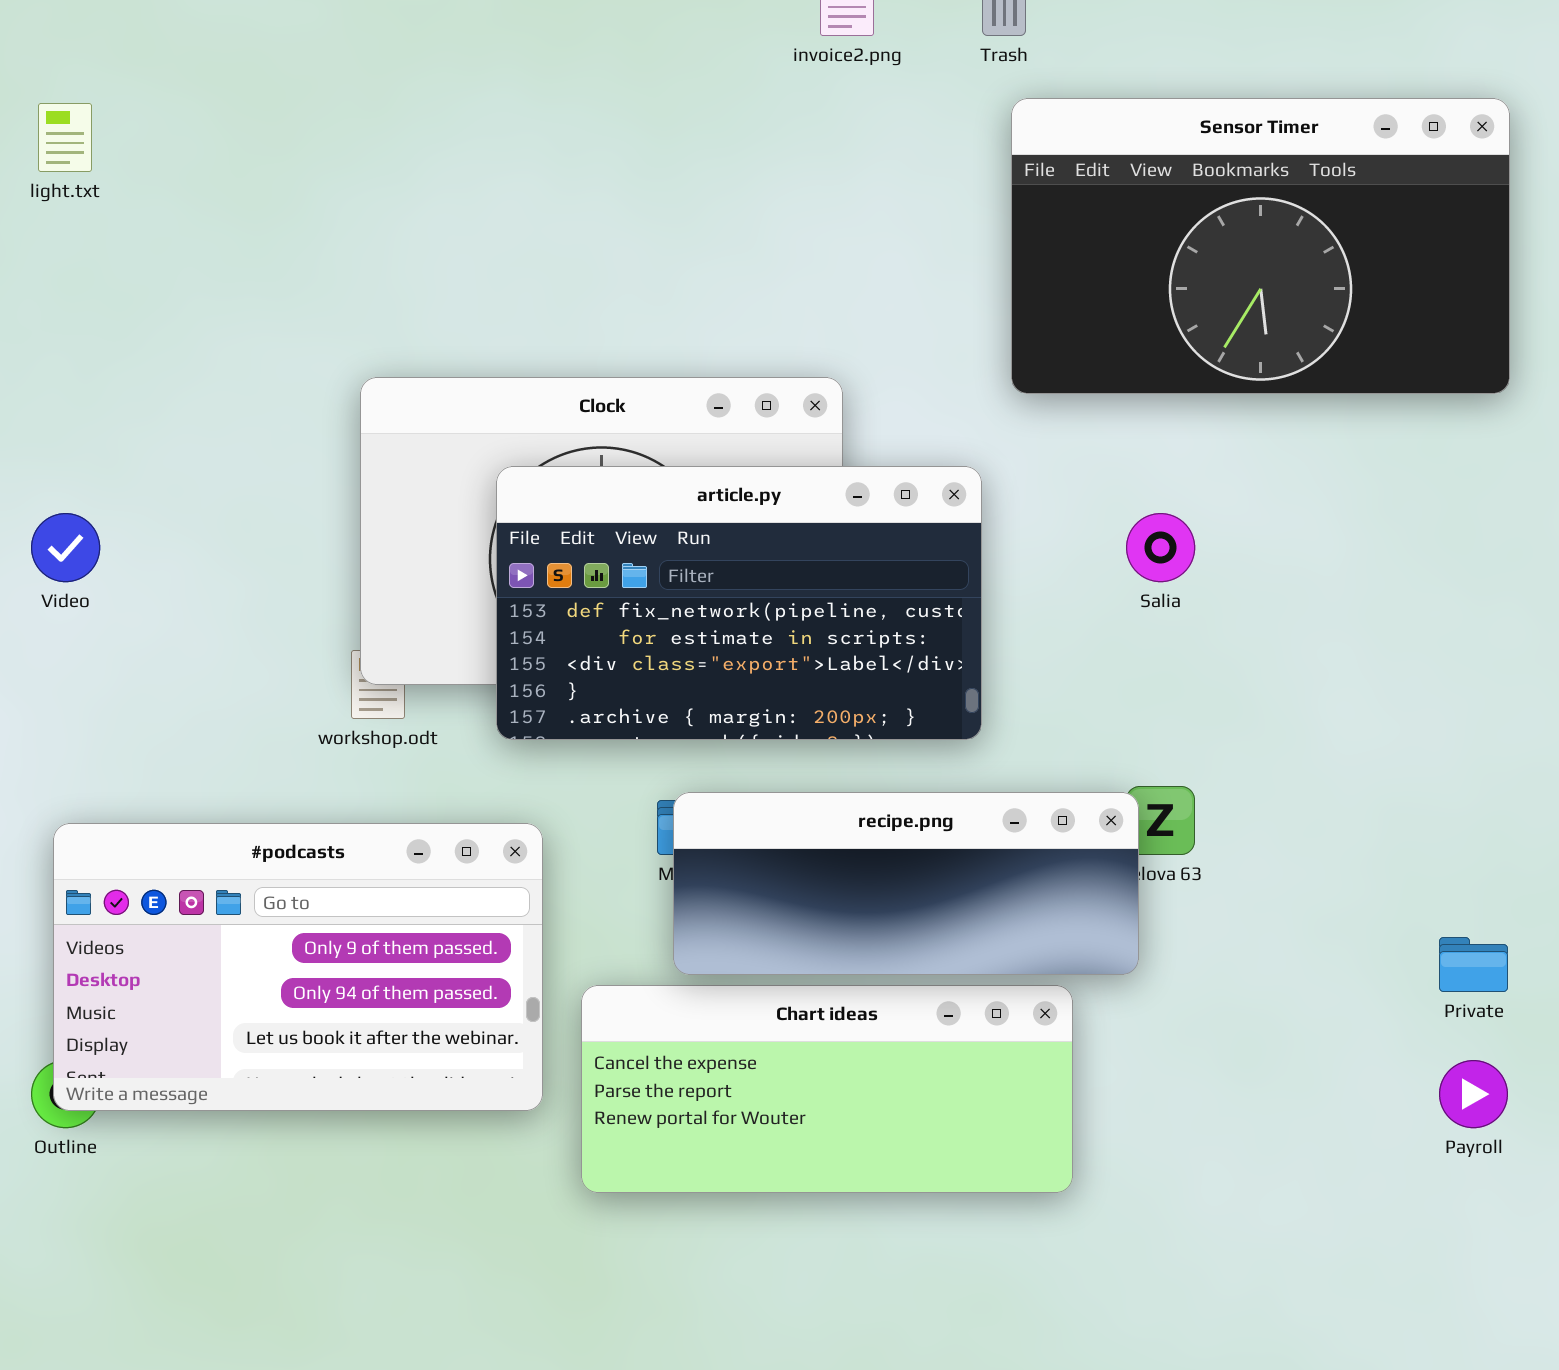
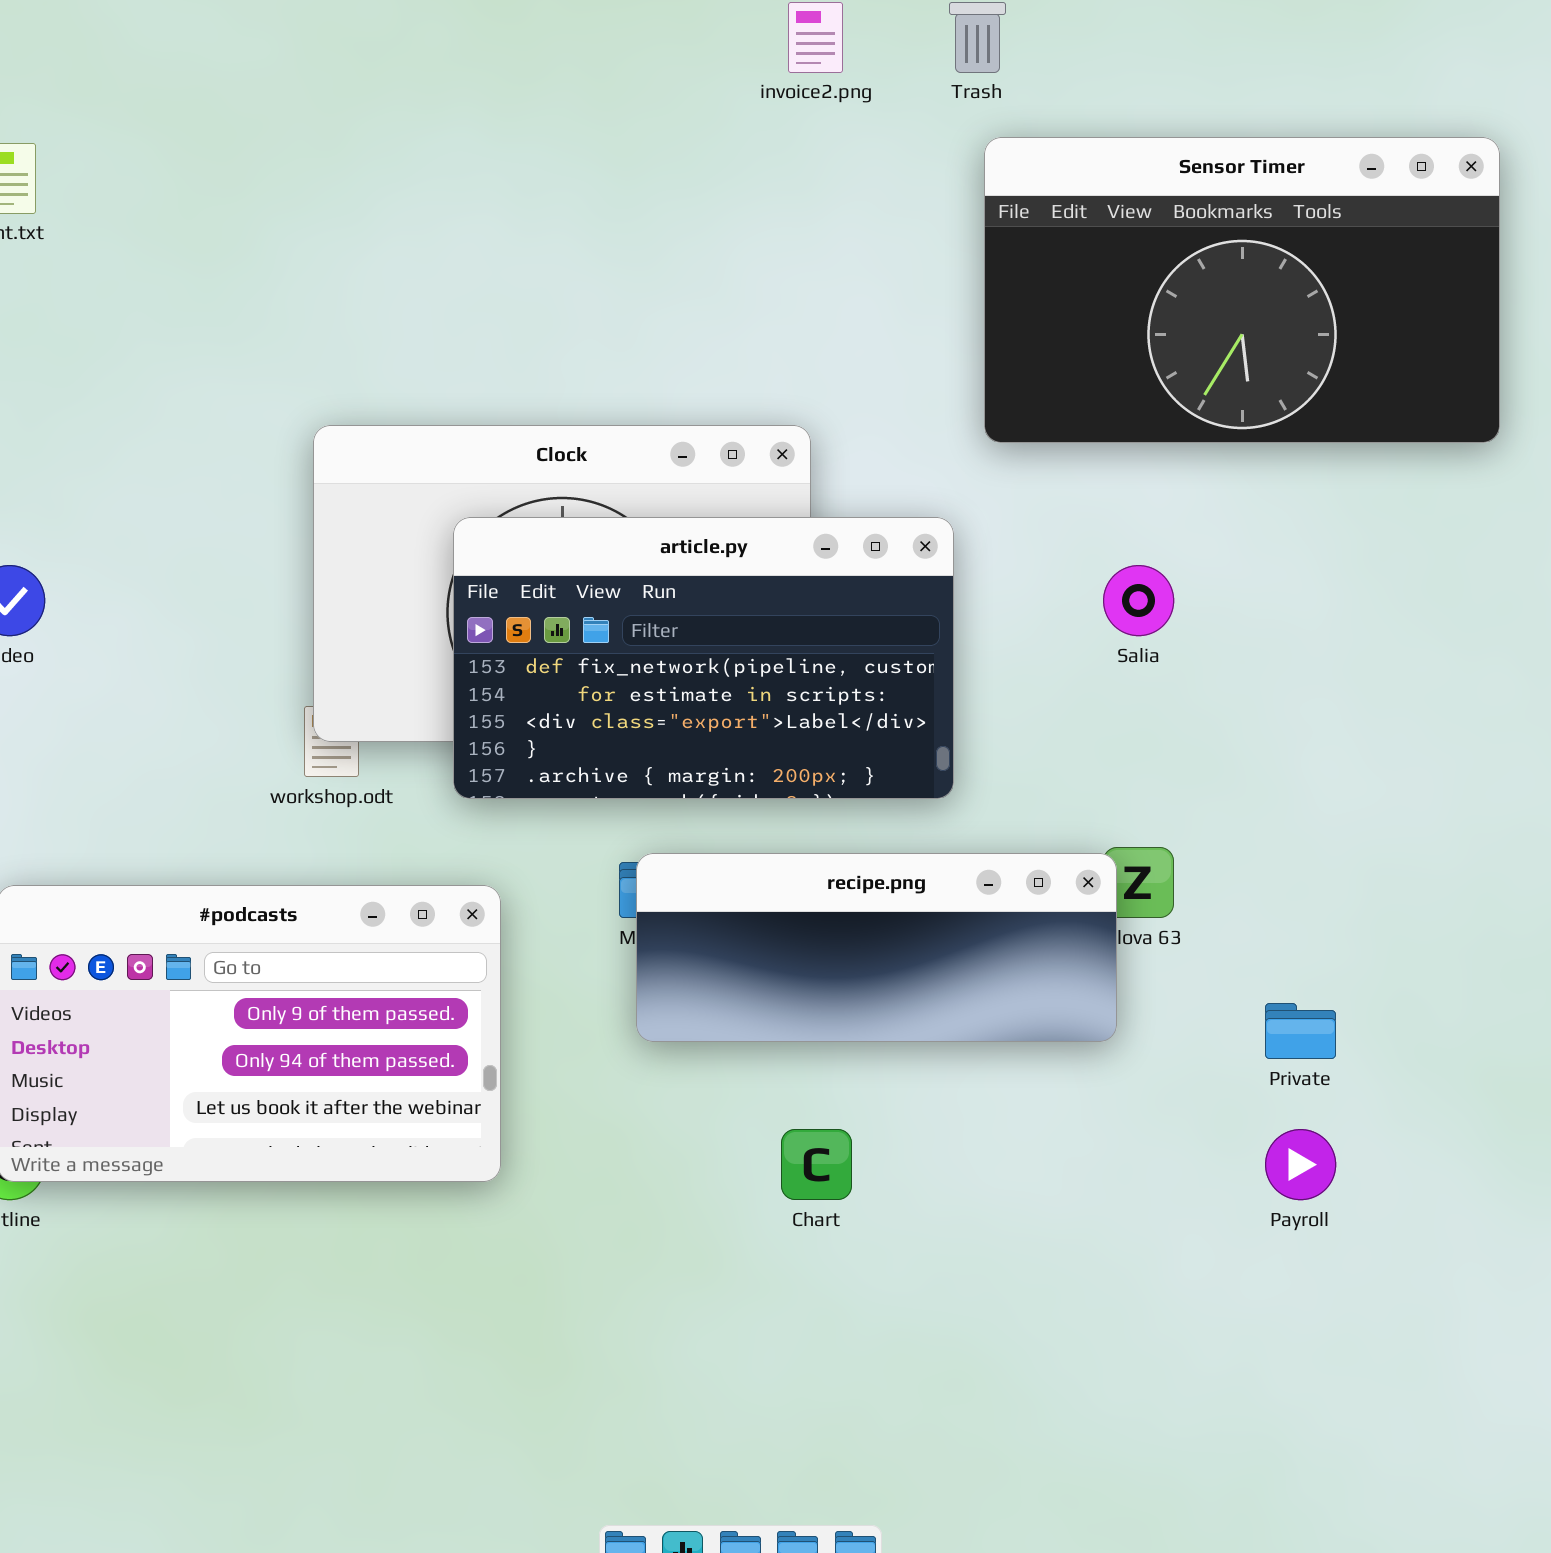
Private: [1439,937,1508,992] -> [1265,1003,1336,1059], moved
Chart ideas: [581,985,1073,1193] -> none, closed
Payroll: [1439,1060,1508,1128] -> [1265,1129,1336,1200], moved

